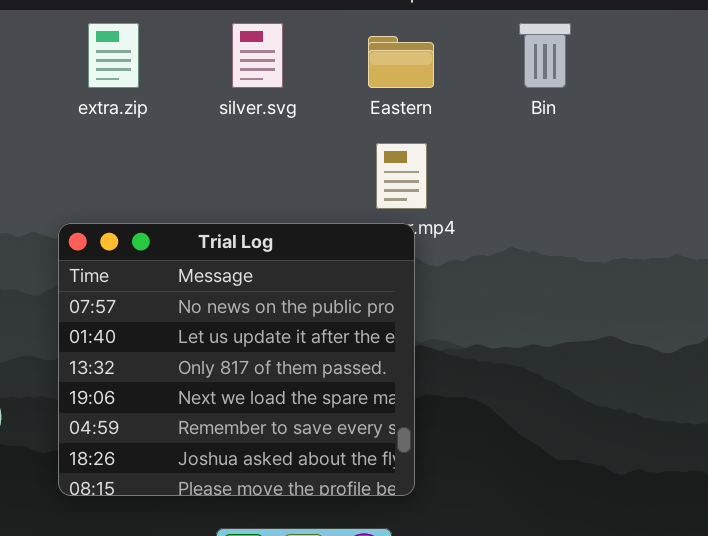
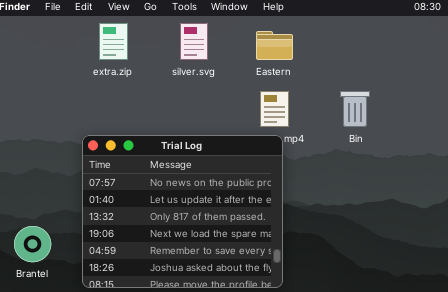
Bin: [519,23,571,88] -> [340,91,370,127], moved

